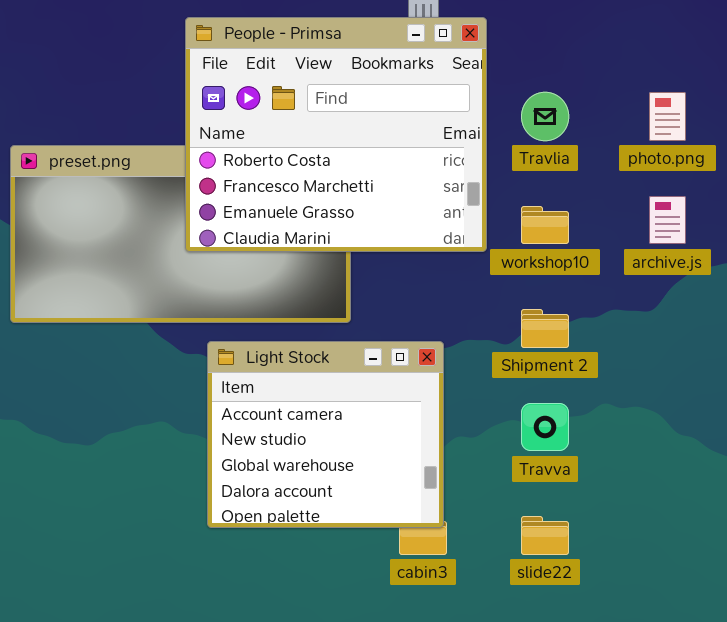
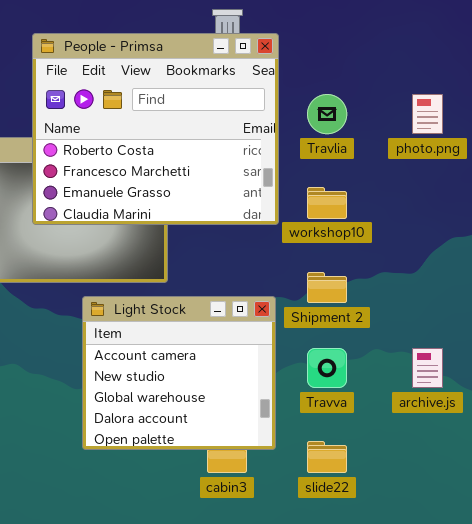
archive.js: [649,196,686,244] -> [412,348,443,388], moved
Light Stock: [207,341,444,528] -> [82,296,276,450], moved

